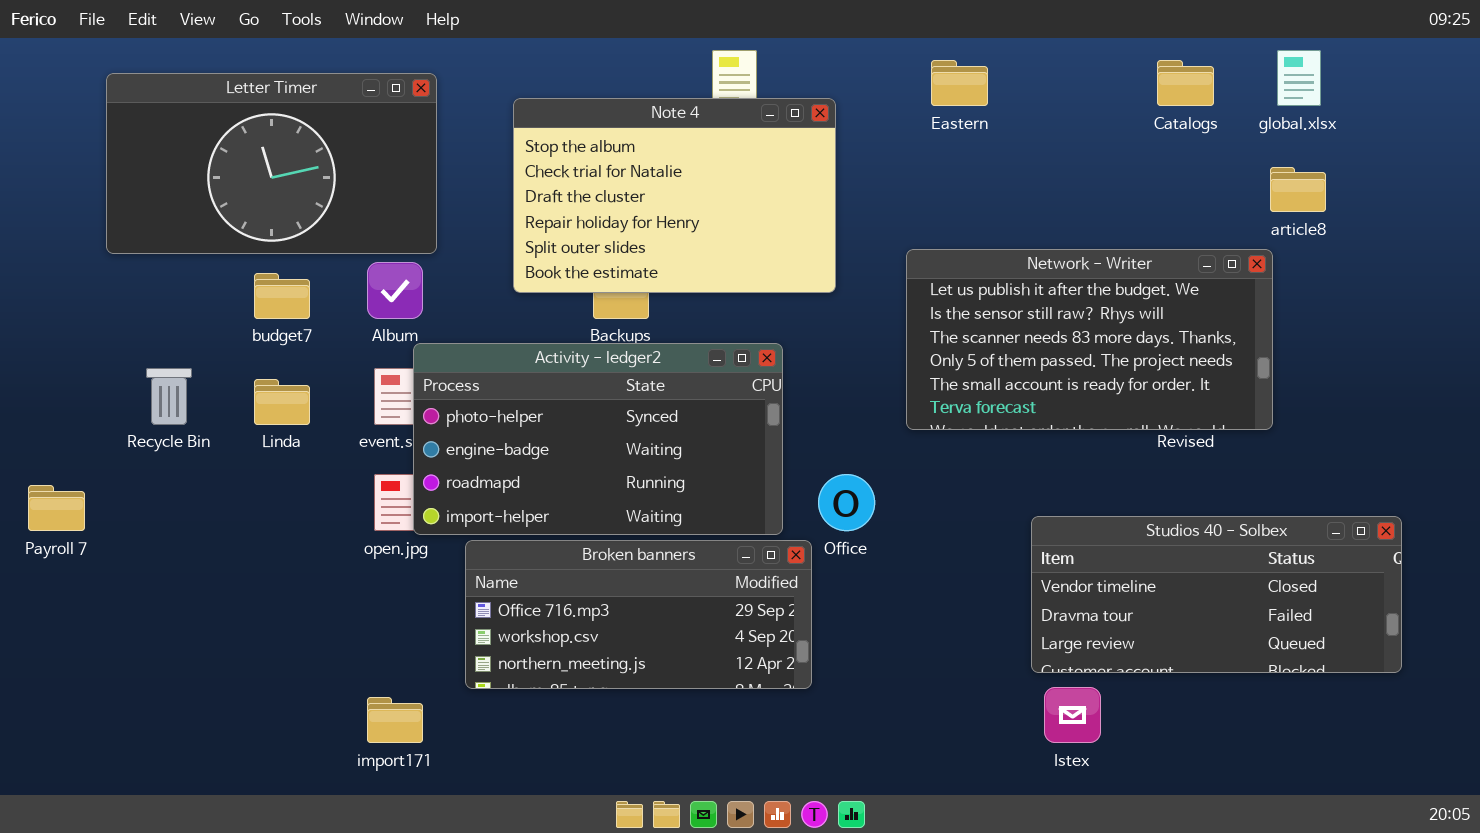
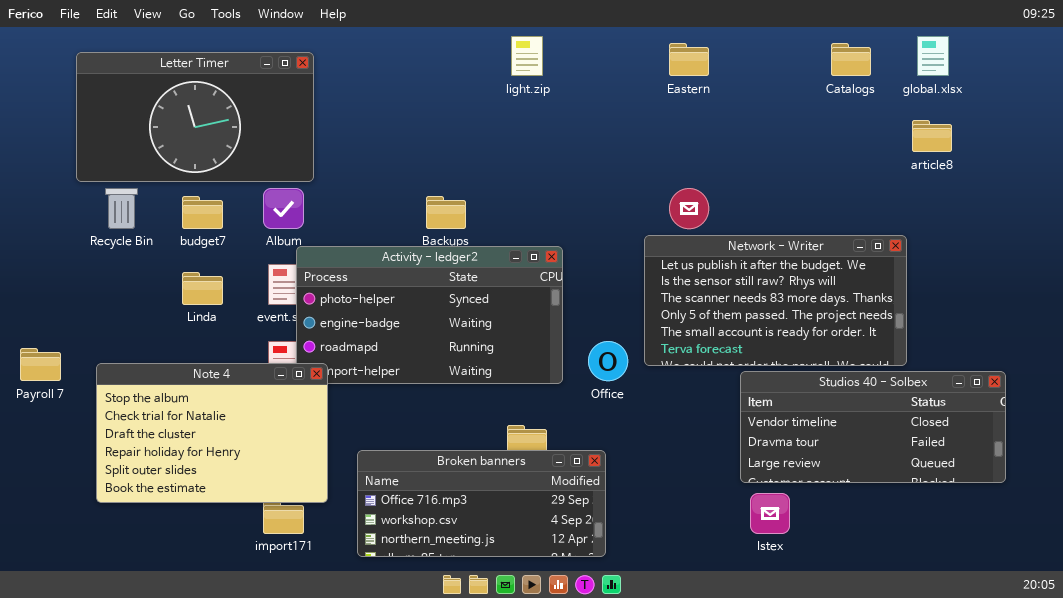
Note 4: [513,98,836,293] -> [96,363,328,503], moved
Network - Writer: [906,249,1273,430] -> [644,235,907,366], moved
Recycle Bin: [146,368,192,425] -> [105,188,138,229], moved
Broken banners: [465,540,812,689] -> [357,450,606,557], moved

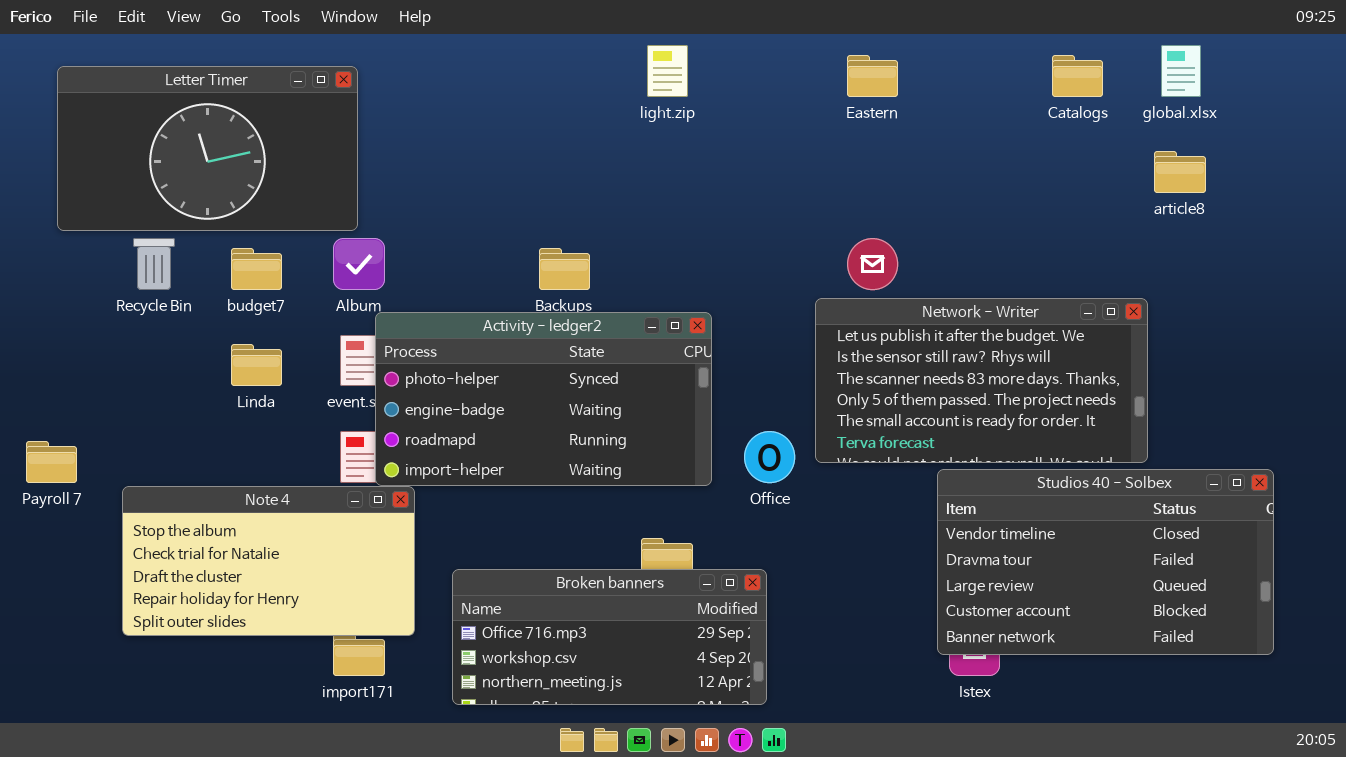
Letter Timer: [76,52,314,182] -> [57,66,358,231], moved
Note 4: [96,363,328,503] -> [122,486,415,636], resized
Studios 40 - Solbex: [740,371,1006,483] -> [937,469,1274,655], resized

